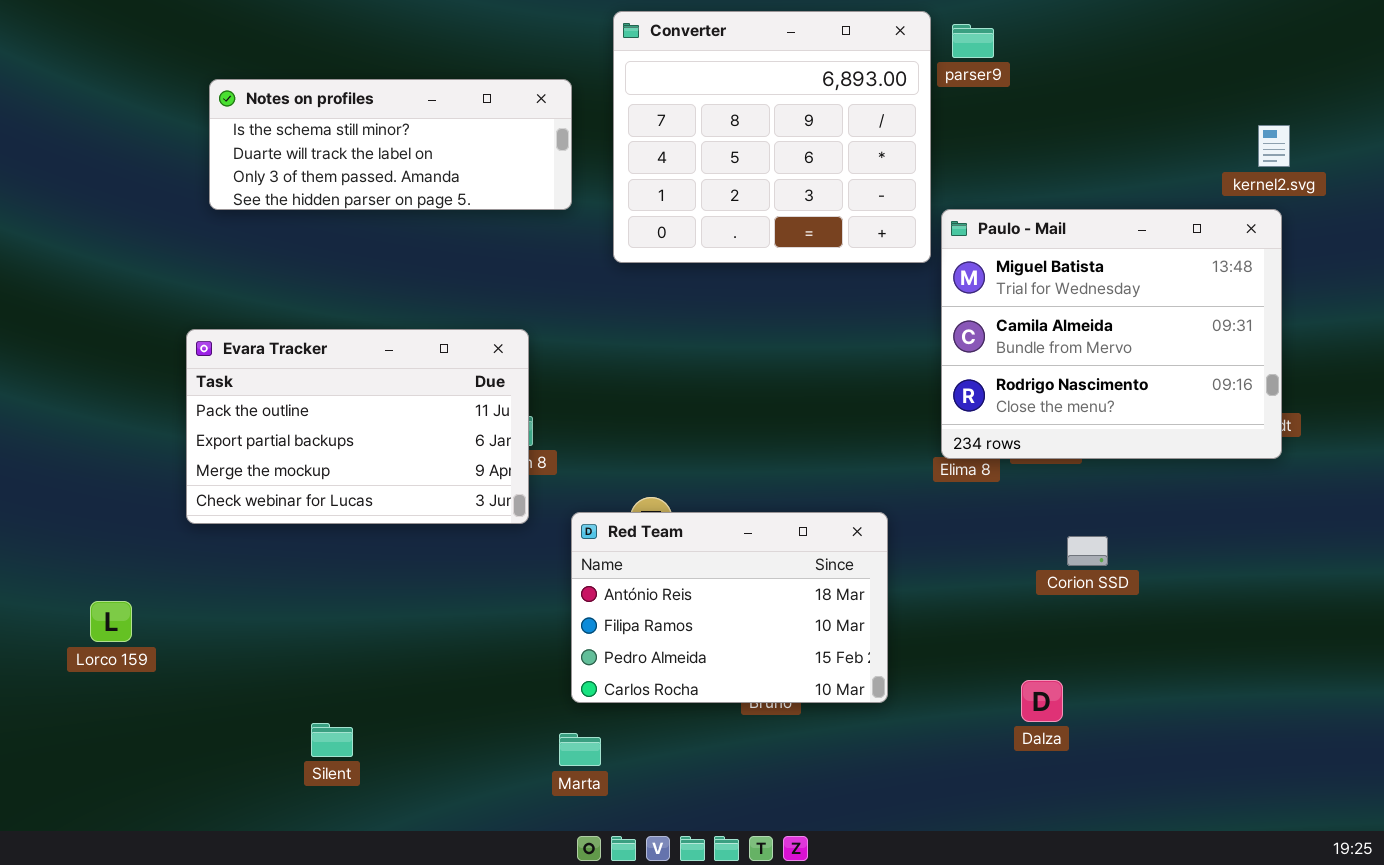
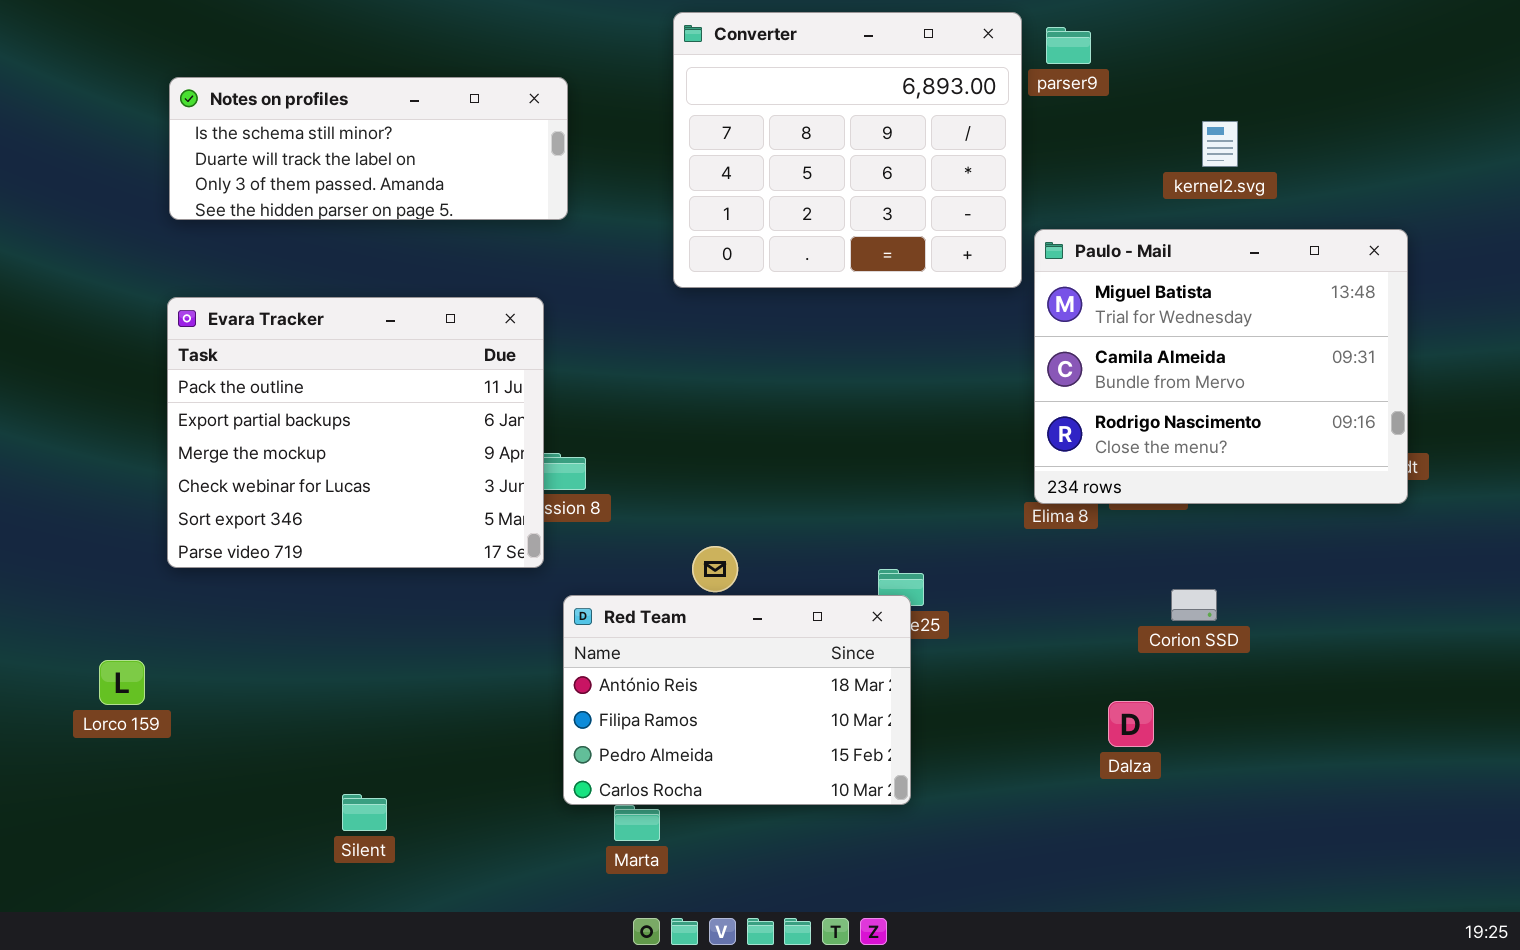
Notes on profiles: [209,79,572,210] -> [169,77,568,220], moved
kernel2.svg: [1258,125,1290,167] -> [1202,121,1238,167], moved
Evara Tracker: [186,329,529,524] -> [167,297,544,568], moved, resized
Red Team: [571,512,888,703] -> [563,595,911,805], moved
Dalza: [1021,680,1063,722] -> [1108,701,1154,747], moved

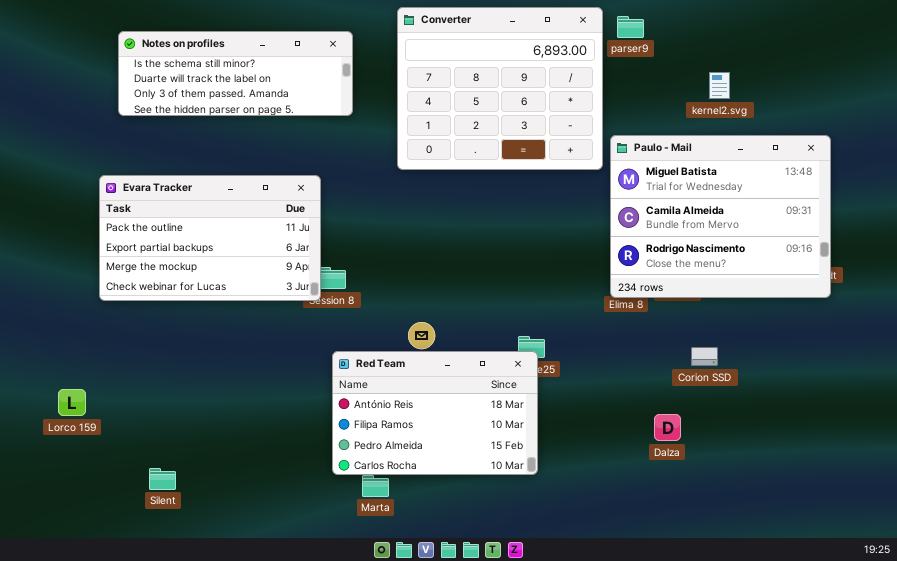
Notes on profiles: [169,77,568,220] -> [118,31,353,116], moved
Evara Tracker: [167,297,544,568] -> [99,175,321,301], resized
Silent: [342,794,387,831] -> [149,468,176,490], moved

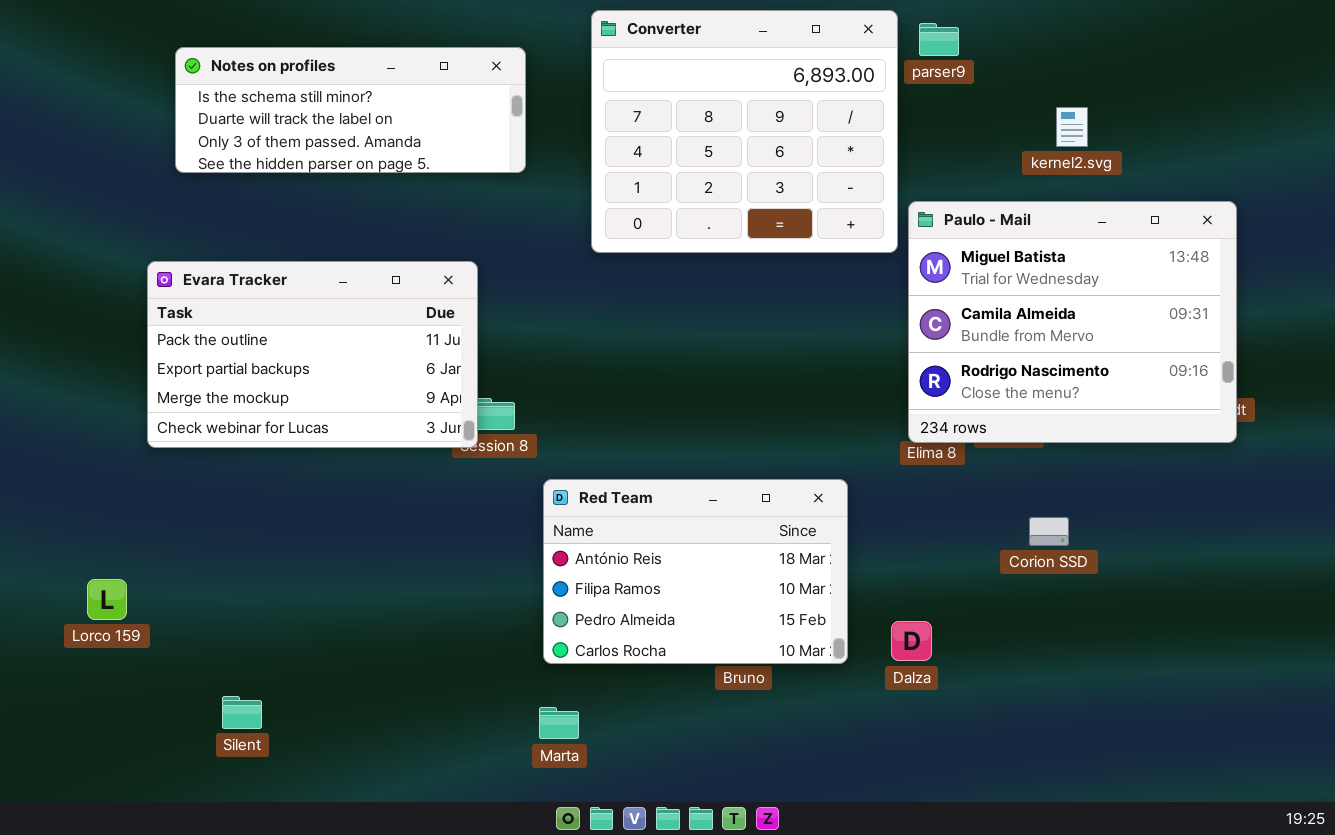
Red Team: [332,351,538,475] -> [543,479,848,664], moved
Dalza: [654,414,681,441] -> [891,621,932,661], moved

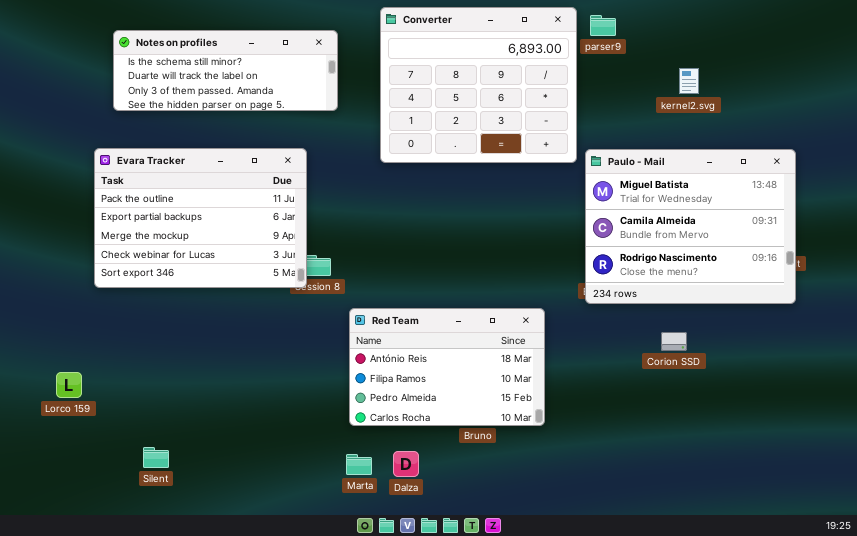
Paulo - Mail: [908,201,1237,443] -> [585,149,796,304], moved
Evara Tracker: [147,261,478,448] -> [94,148,307,288], resized
Dalza: [891,621,932,661] -> [393,451,419,477], moved

